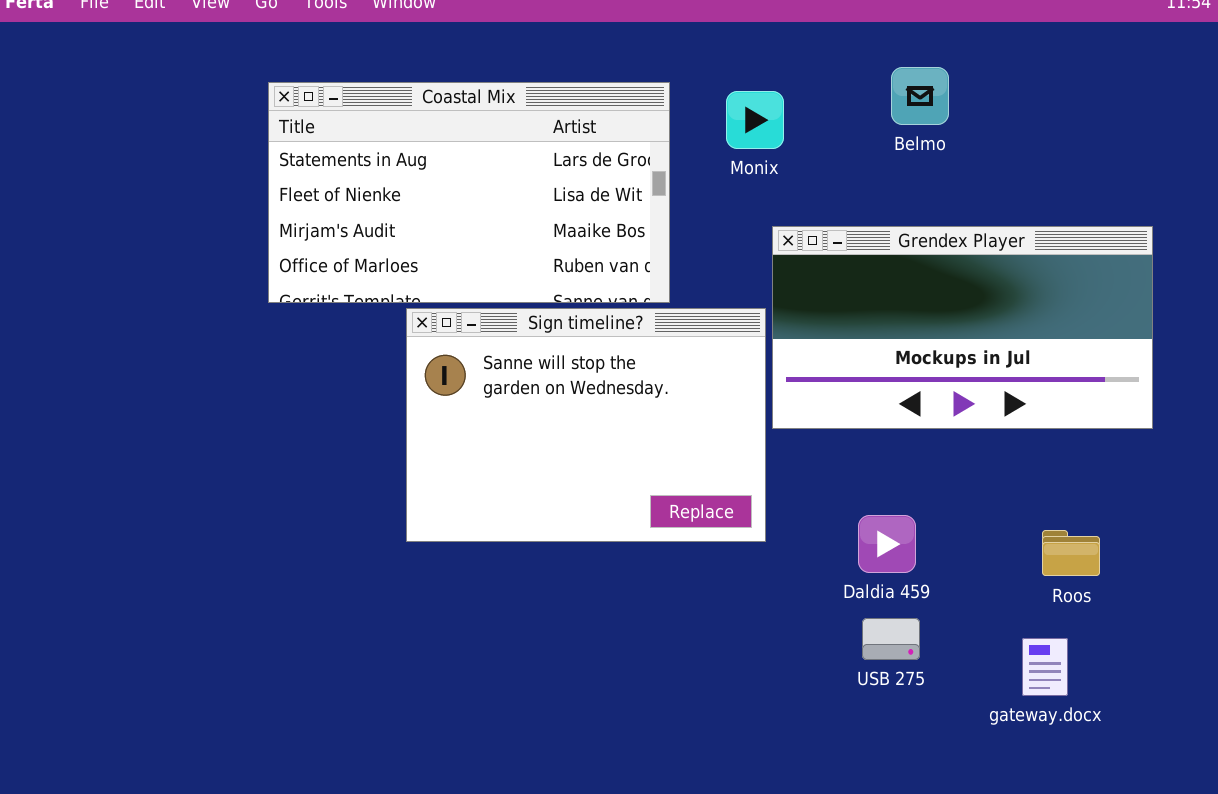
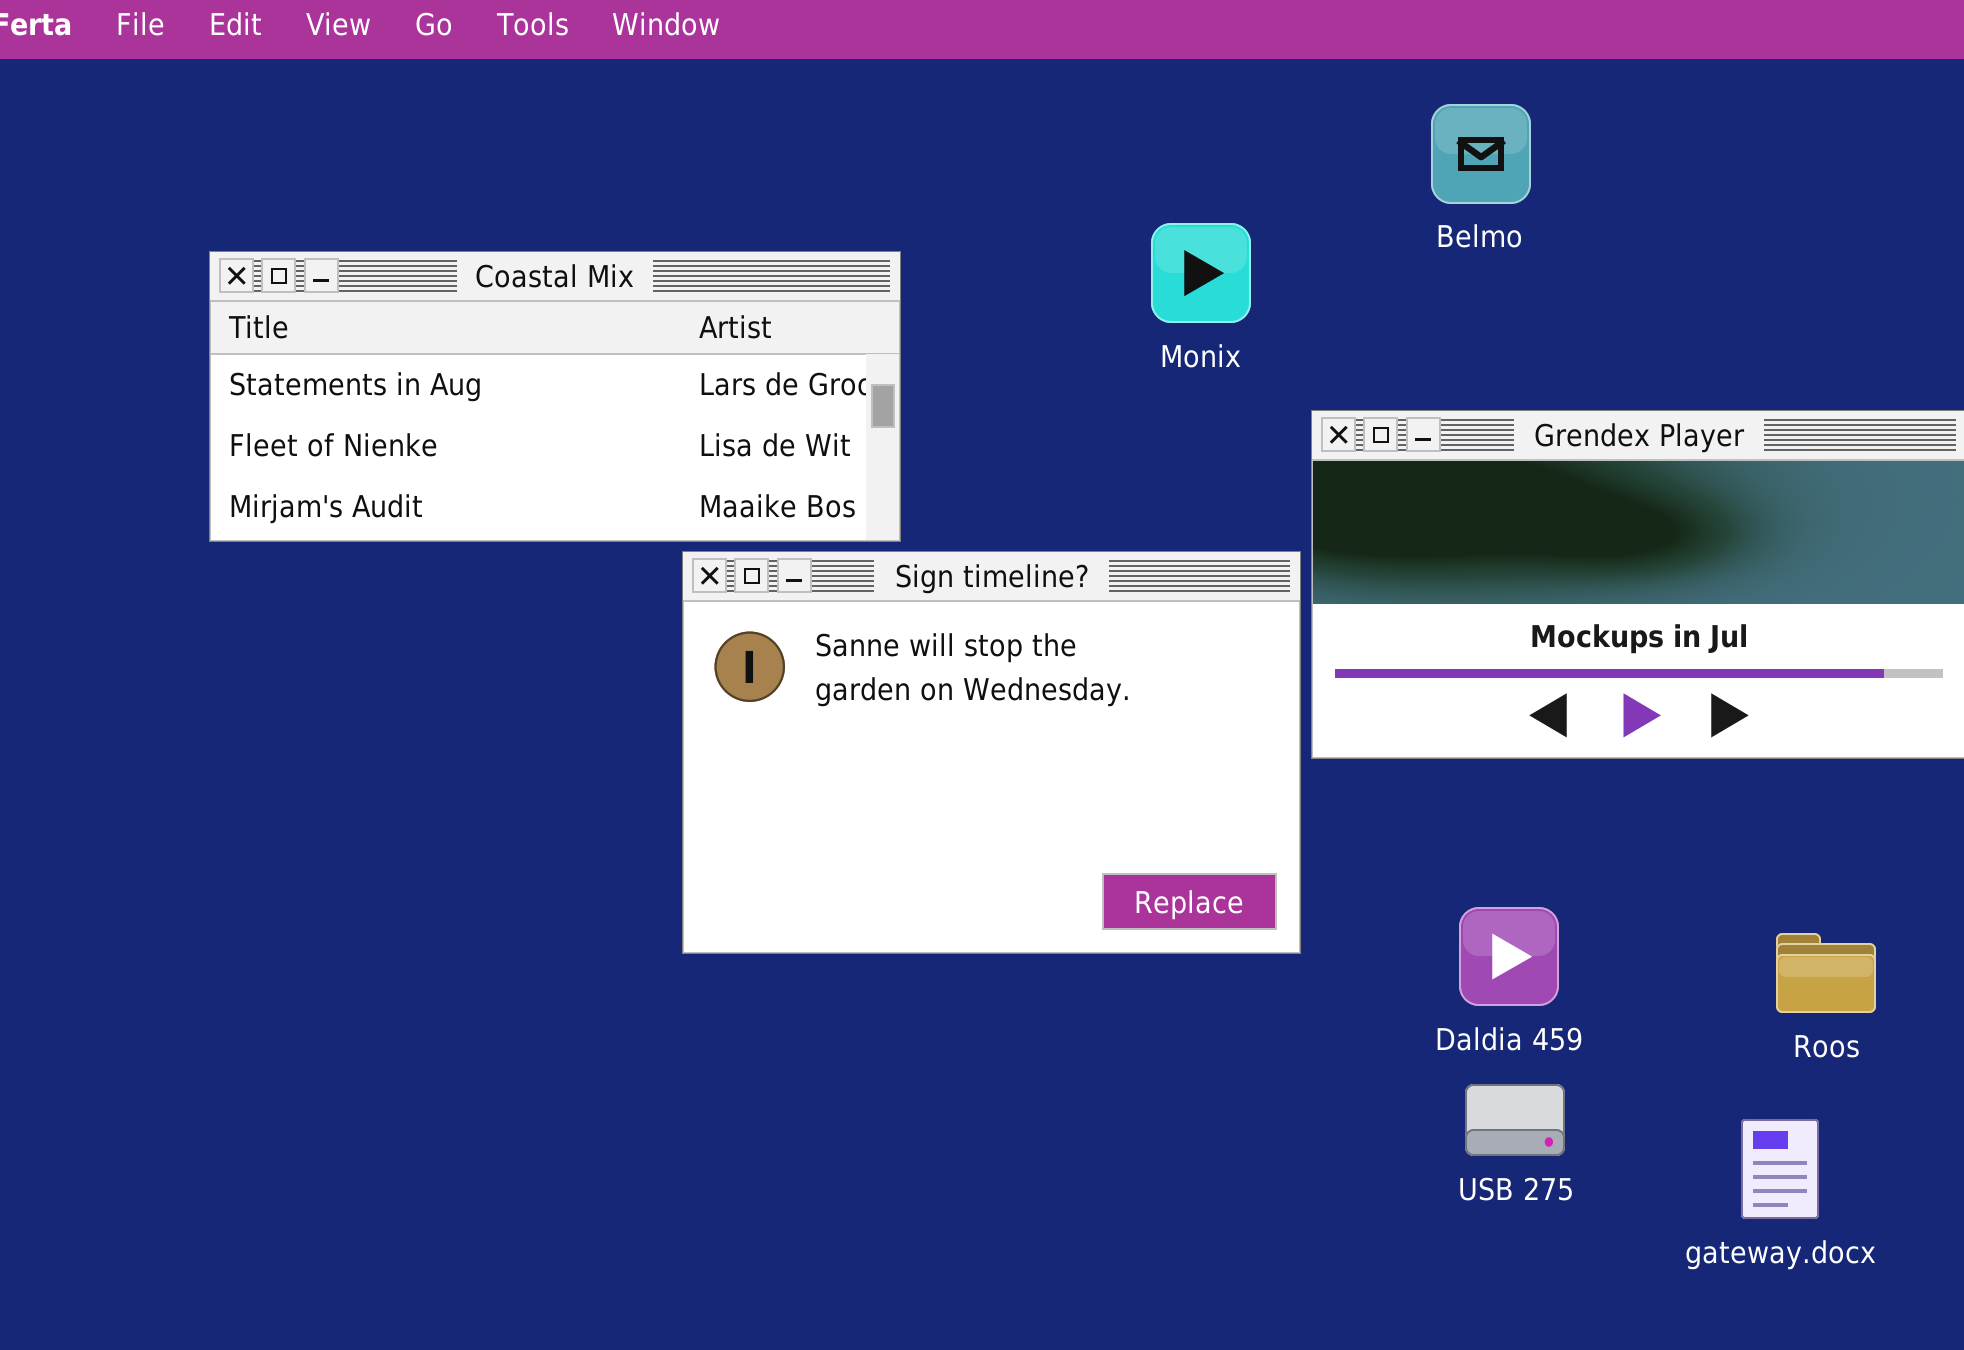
Belmo: [891,67,949,125] -> [1431,104,1531,204], moved
Coastal Mix: [268,82,670,303] -> [209,251,901,542], moved, resized
Monix: [726,91,784,149] -> [1151,223,1251,323], moved

